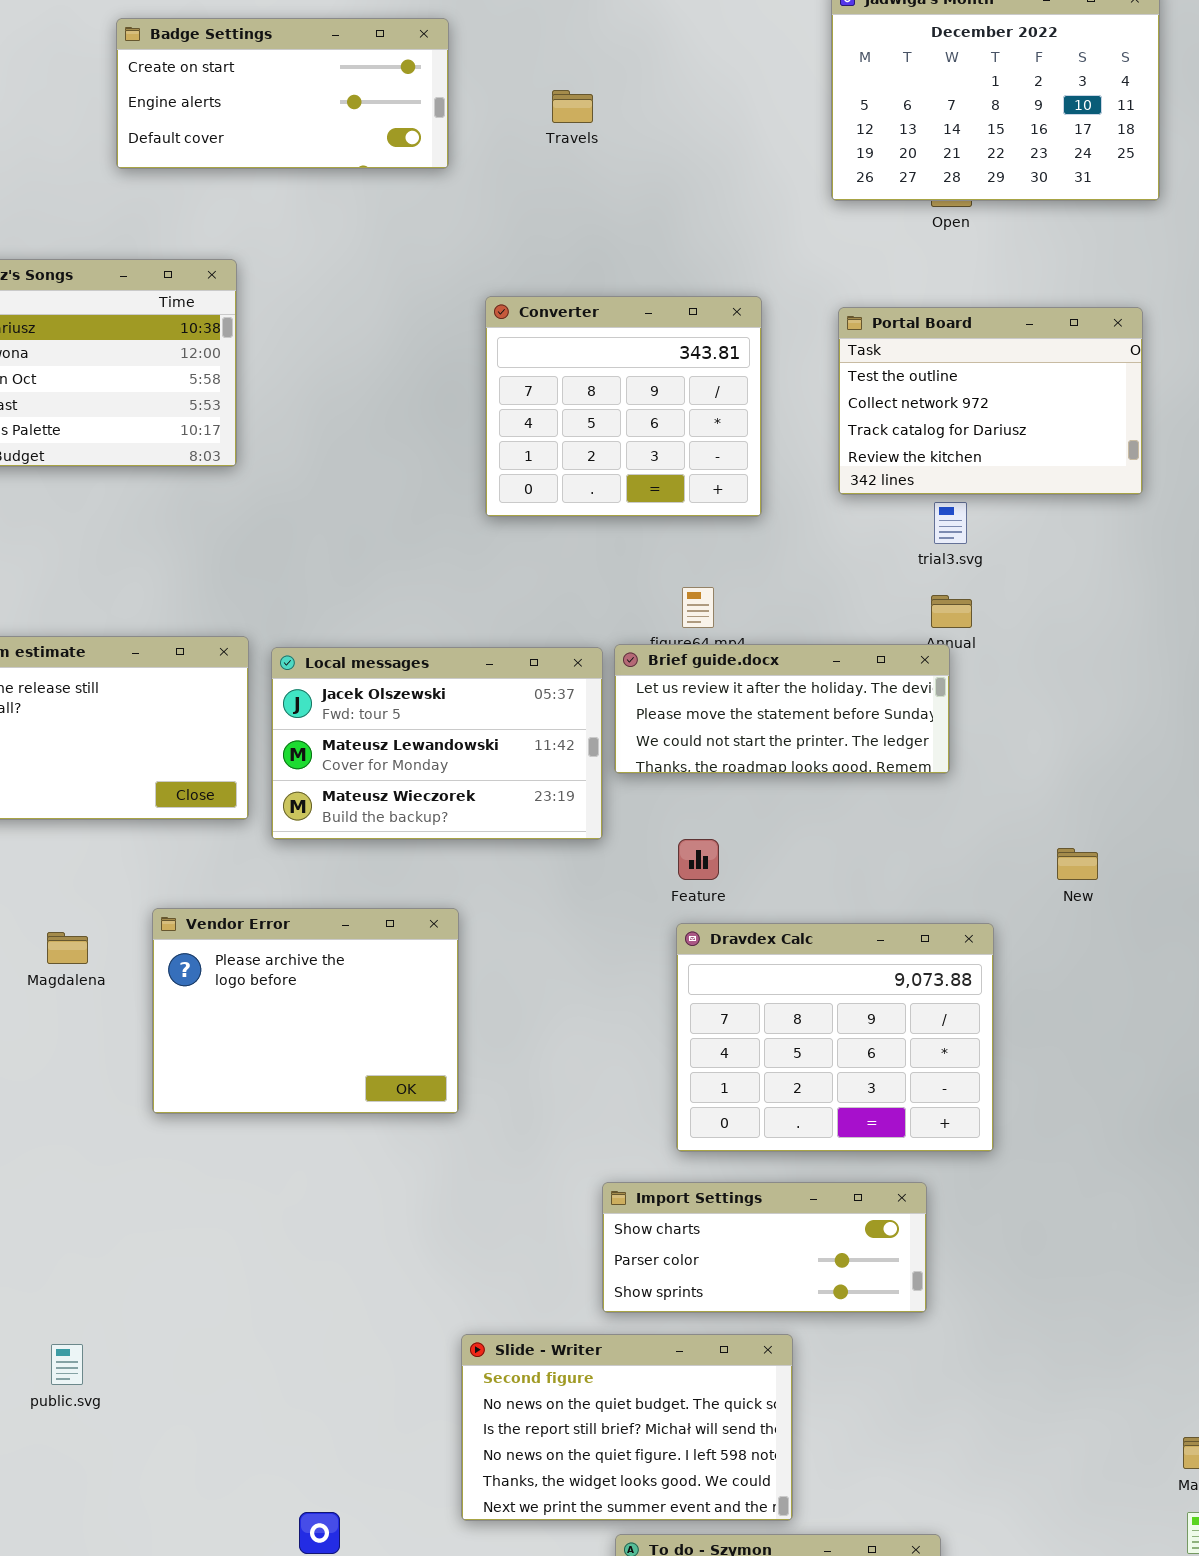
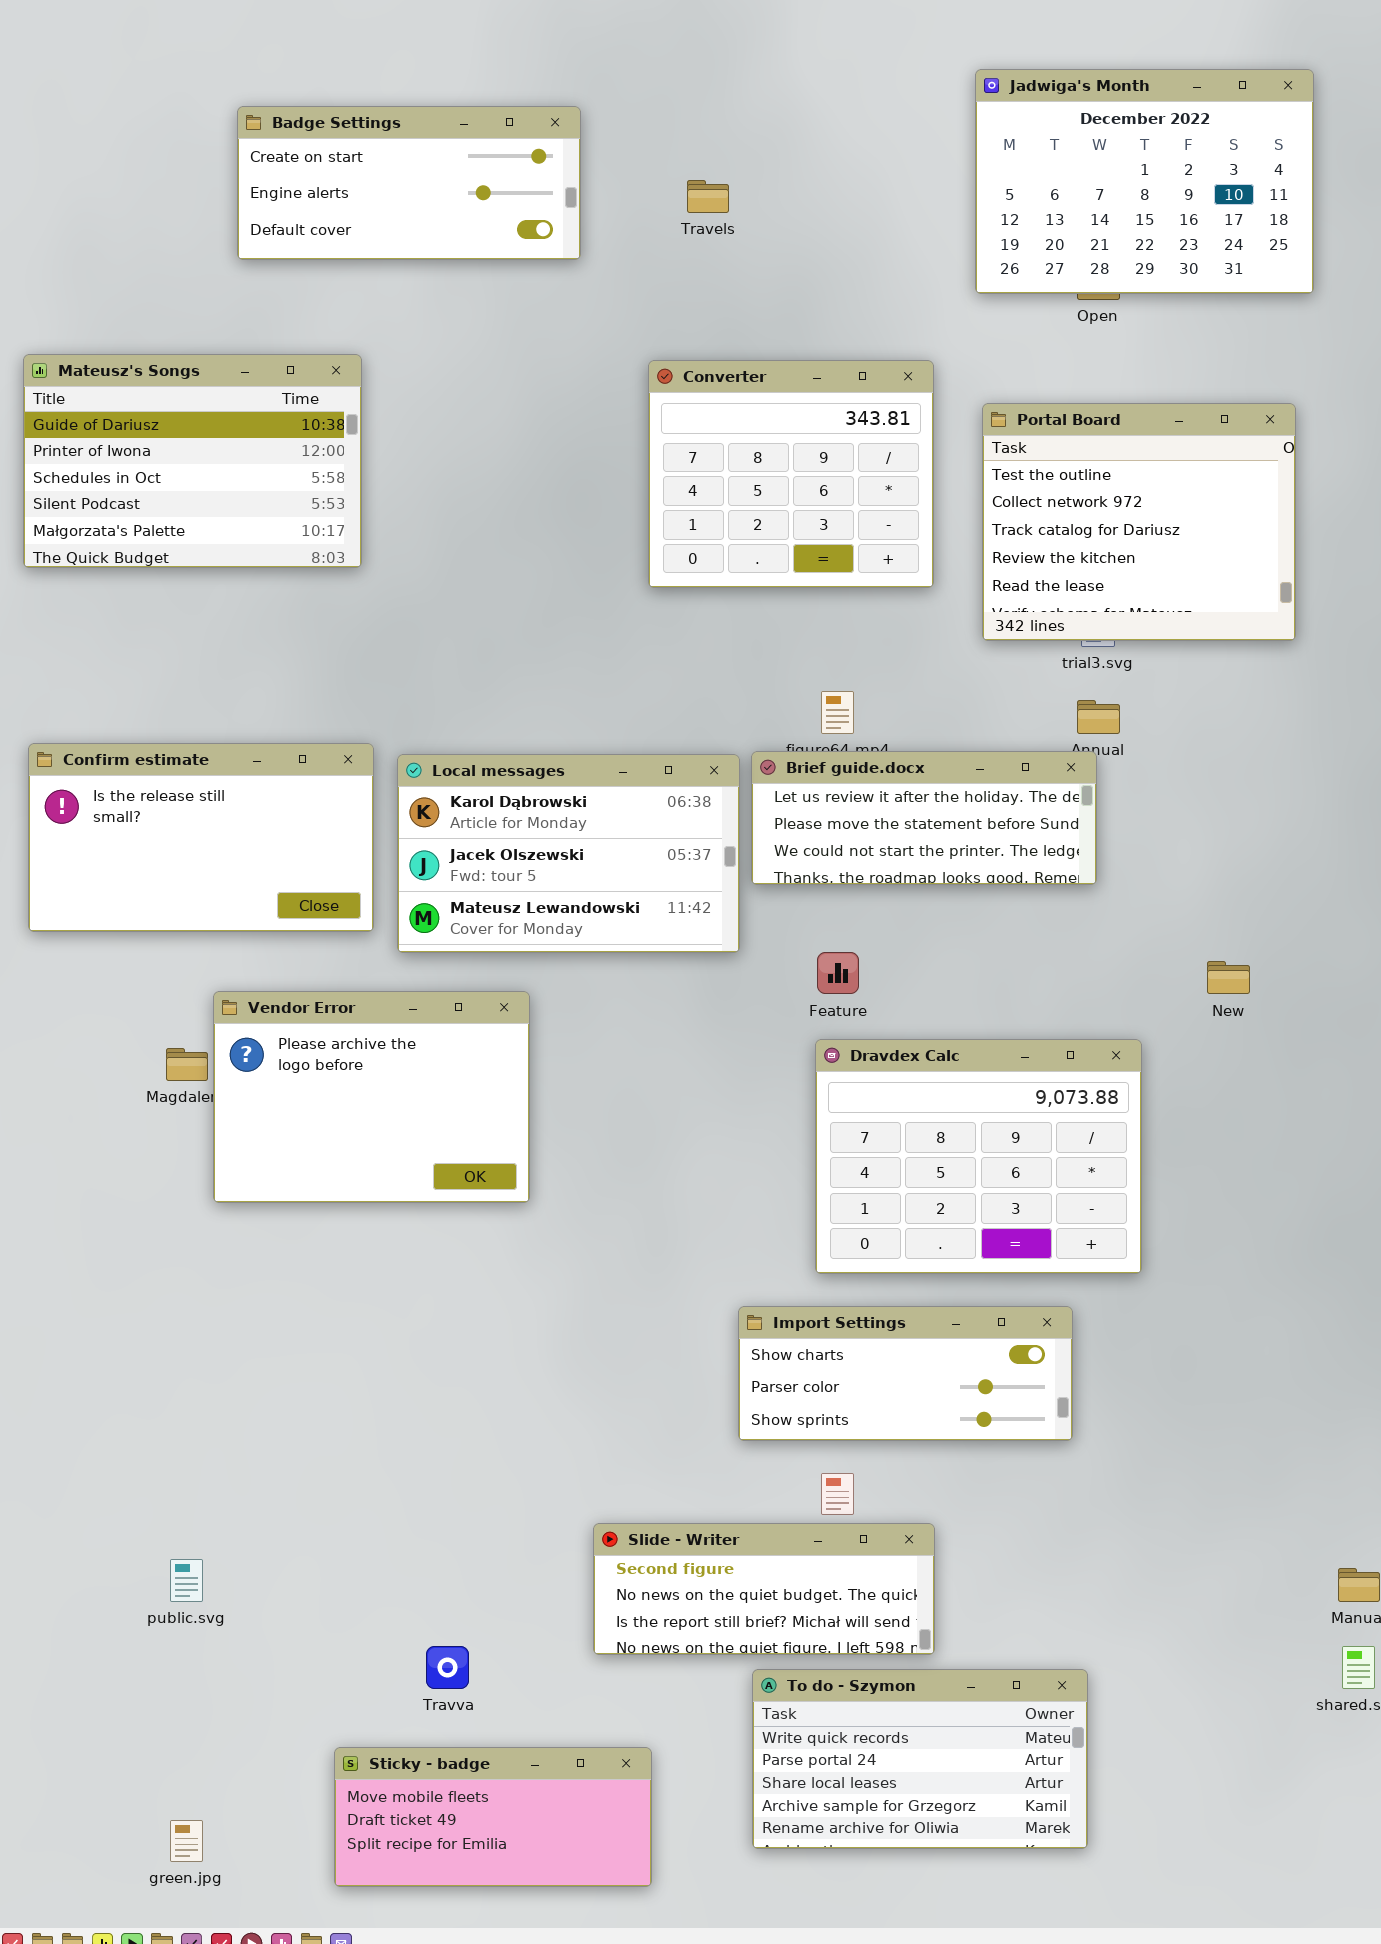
Converter: [485,296,762,517] -> [648,360,934,588], moved
Portal Board: [838,307,1143,495] -> [982,403,1296,641], resized
Local messages: [271,647,603,840] -> [397,754,740,953], scrolled up 1 row
Vendor Error: [152,908,459,1114] -> [213,991,530,1203], moved
Slide - Writer: [461,1334,793,1521] -> [593,1523,935,1655], resized
public.svg: [51,1344,83,1385] -> [170,1559,203,1602], moved

